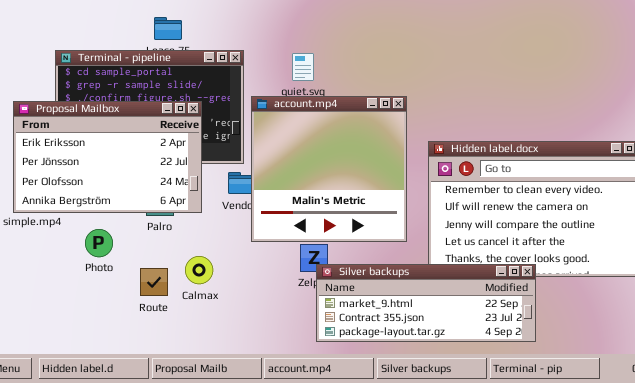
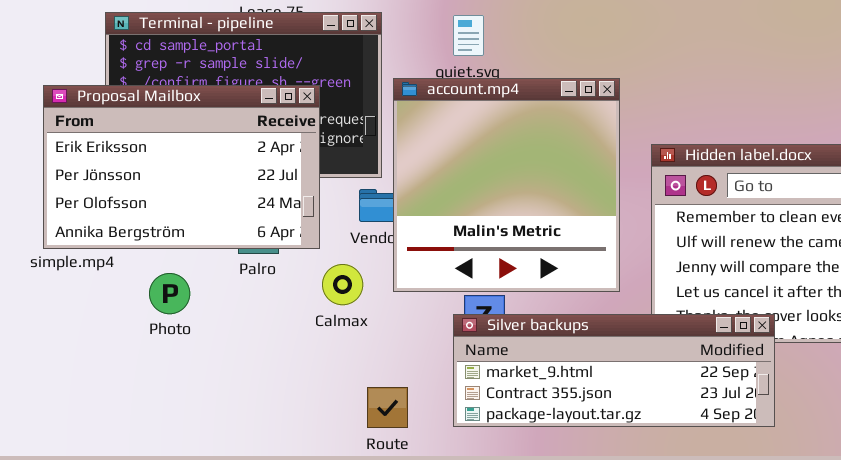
Calmax: [185,256,213,284] -> [322,264,363,305], moved
Silver backups: [316,264,536,342] -> [453,314,775,427], moved
Route: [140,268,168,296] -> [367,387,408,428], moved

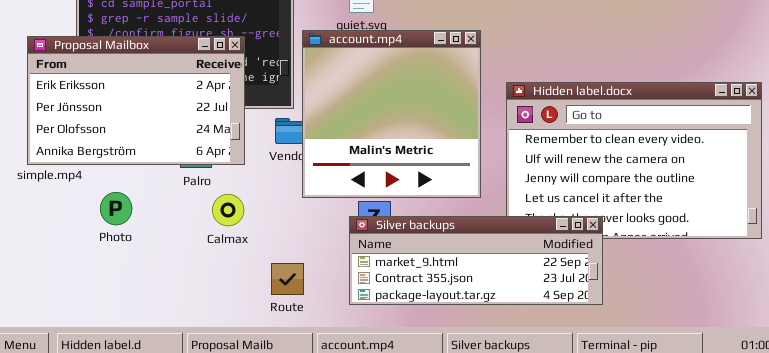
Calmax: [322,264,363,305] -> [212,194,244,226], moved
Photo: [149,273,190,314] -> [100,192,132,225], moved
Route: [367,387,408,428] -> [271,263,304,295], moved

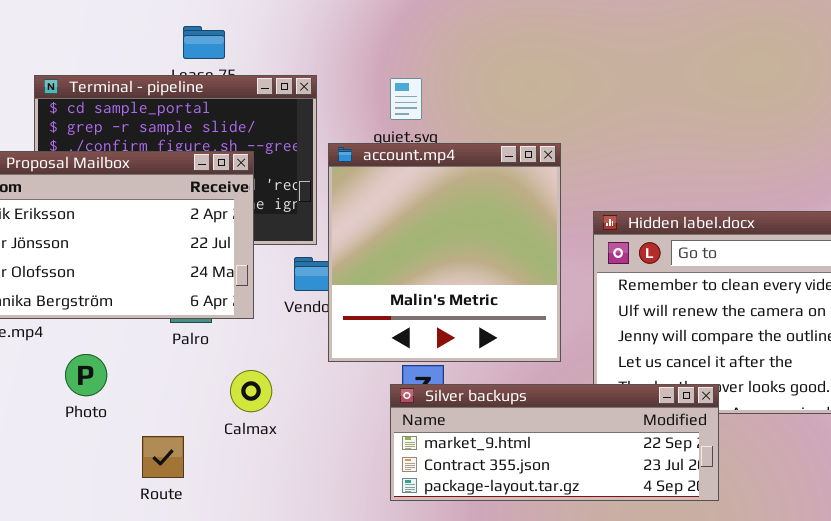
Calmax: [212,194,244,226] -> [230,370,272,412], moved
Route: [271,263,304,295] -> [142,436,184,478], moved

